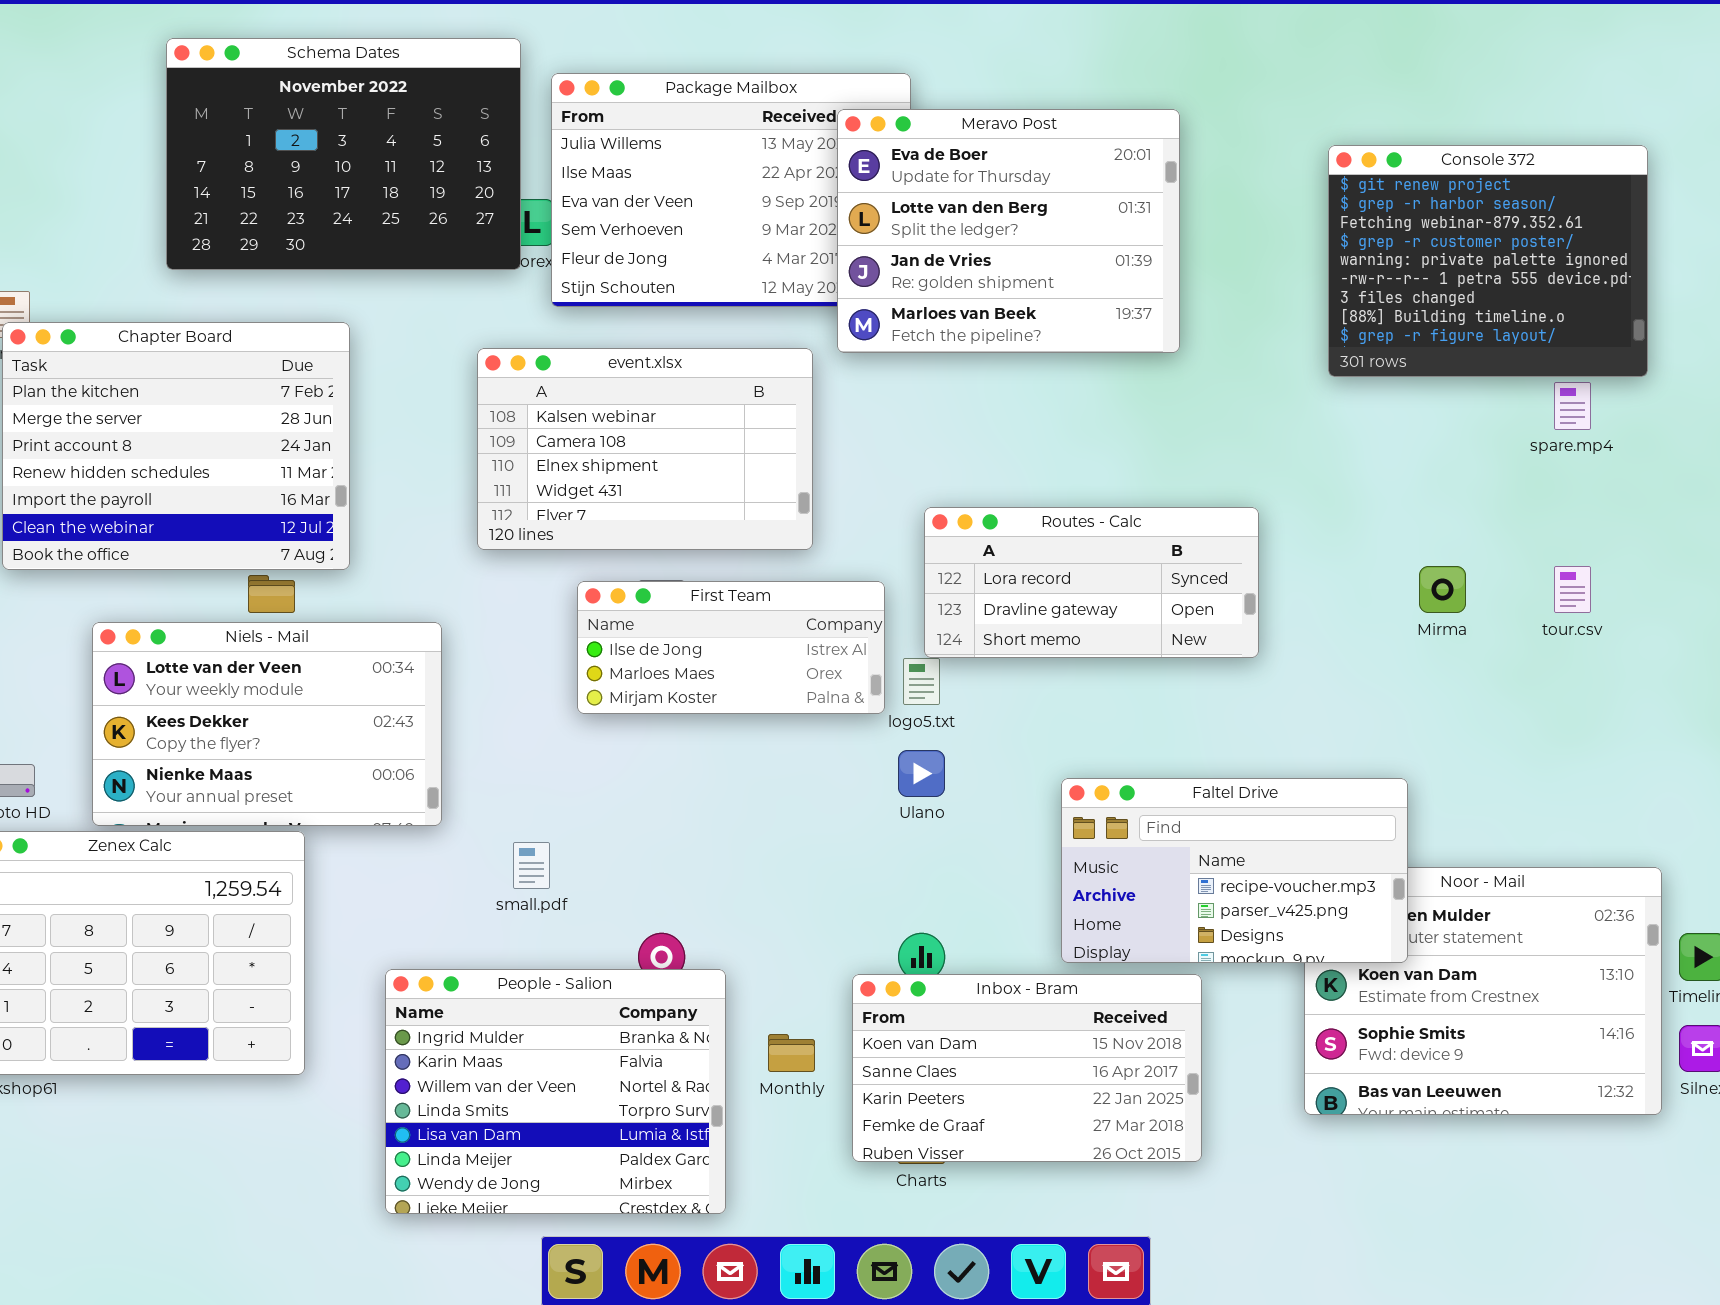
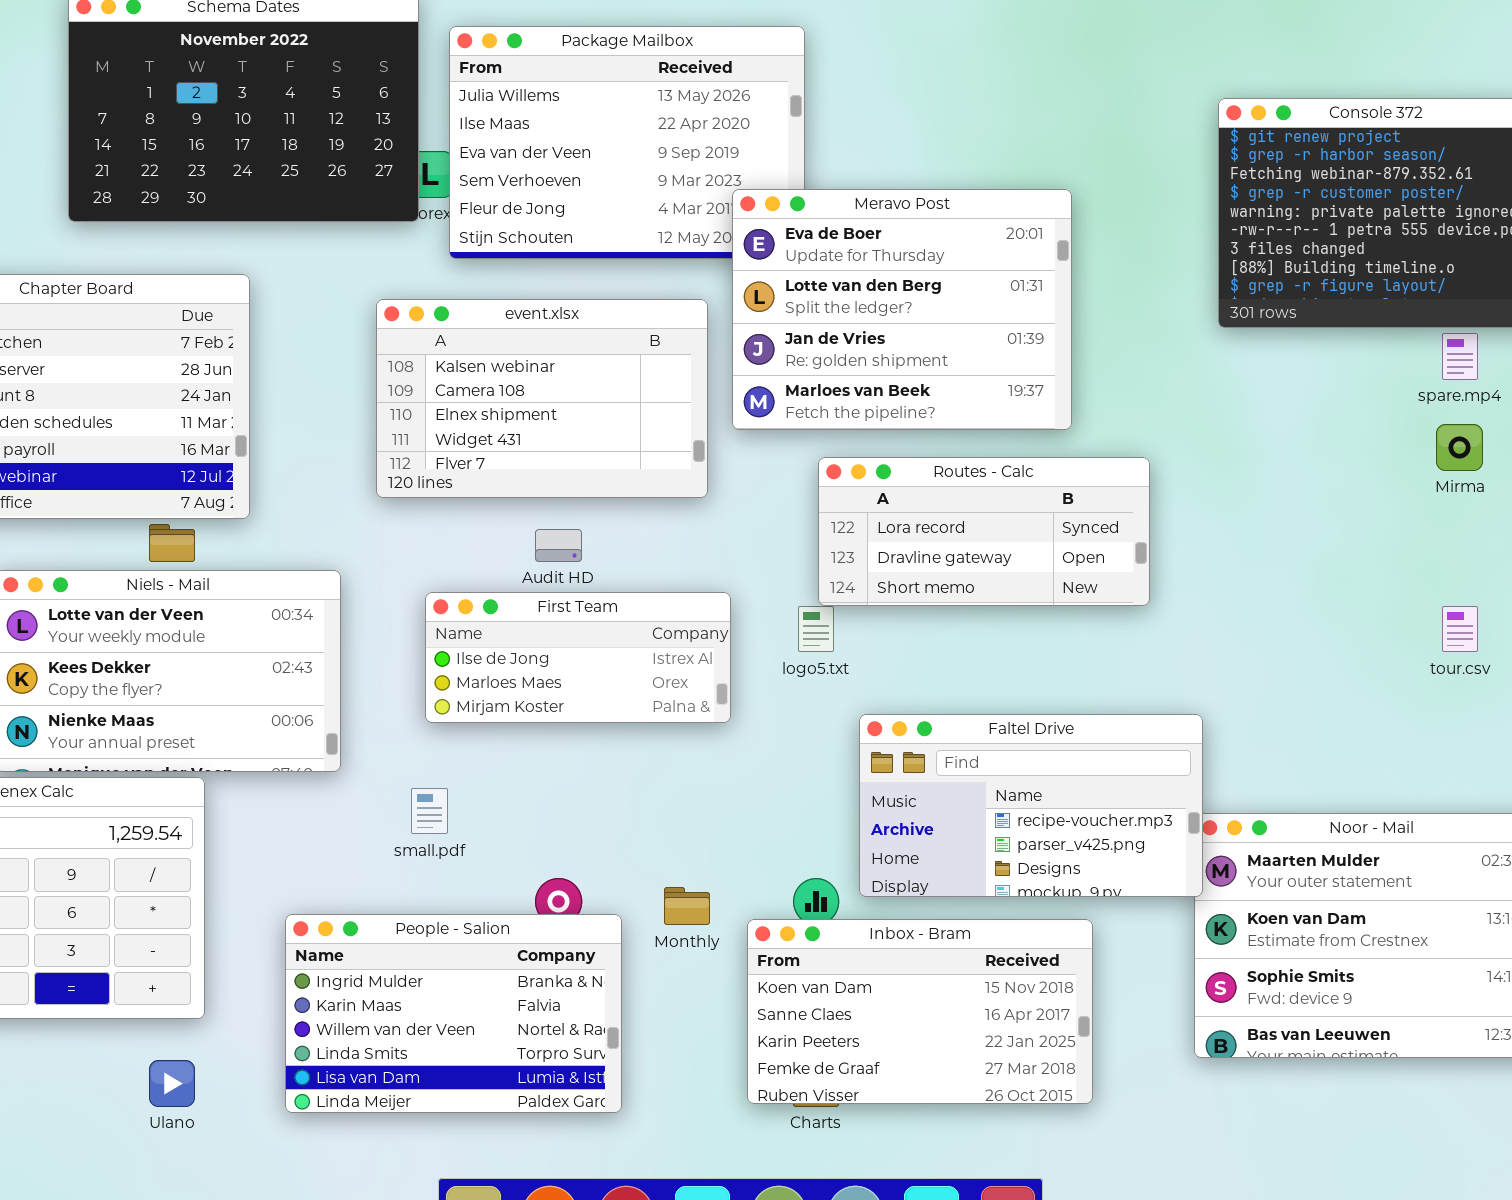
Meravo Post: [837,109,1180,353] -> [732,189,1072,430], moved
Mirma: [1419,566,1466,613] -> [1436,424,1483,471], moved
tour.csv: [1554,566,1591,613] -> [1442,606,1478,652], moved
First Team: [577,581,885,714] -> [425,592,731,723], moved
Ulano: [898,750,945,797] -> [149,1060,195,1107], moved
Faltel Drive: [1061,778,1408,963] -> [859,714,1203,897], moved
People - Salion: [385,969,726,1214] -> [285,914,622,1113], resized
Monthly: [768,1034,815,1072] -> [664,887,710,925], moved

